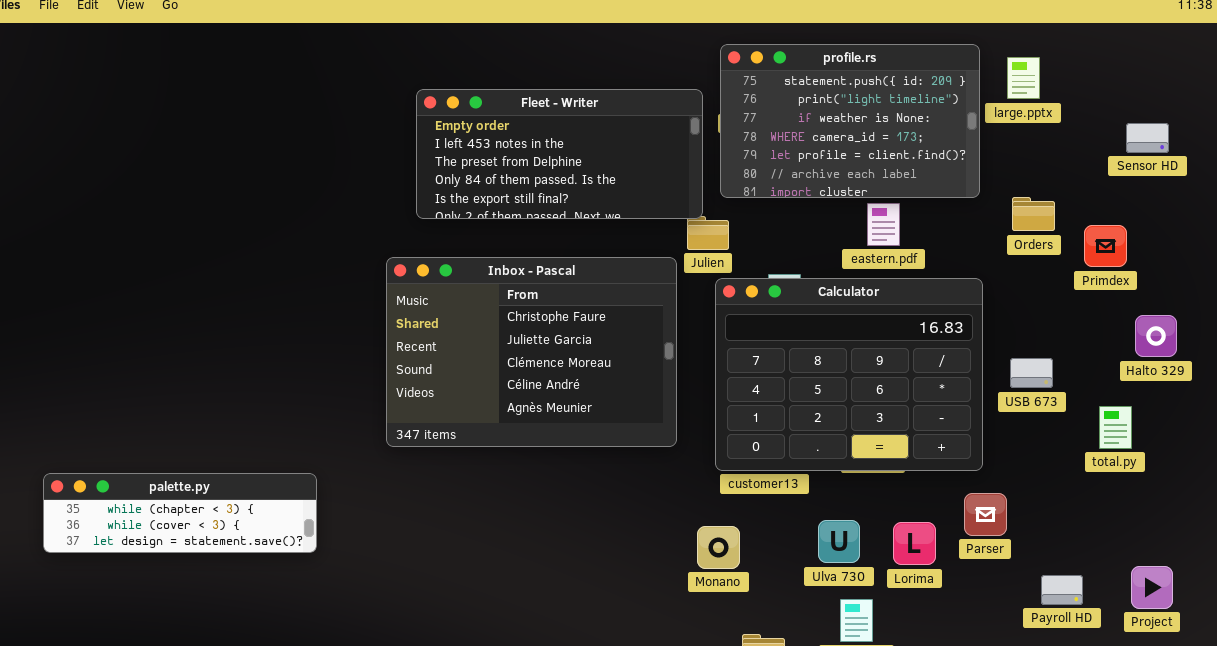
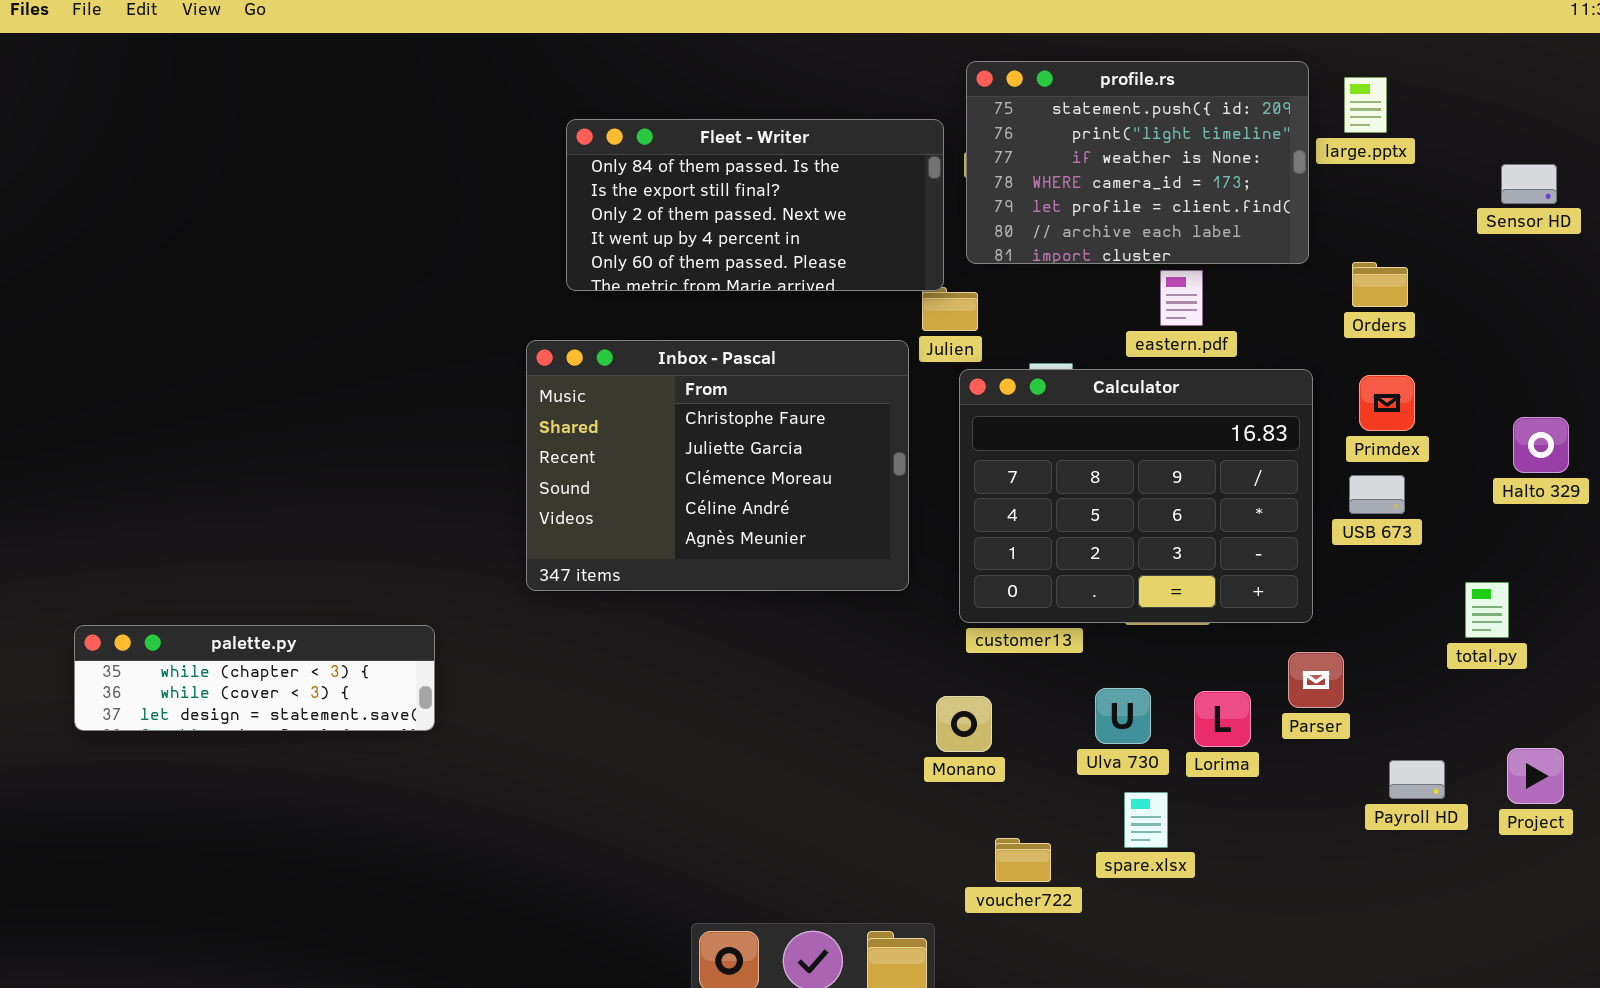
Fleet - Writer: [416,89,703,219] -> [566,119,944,291], scrolled down 3 rows
Primdex: [1084,225,1127,267] -> [1359,375,1415,431], moved
total.py: [1099,406,1132,449] -> [1465,582,1509,638], moved

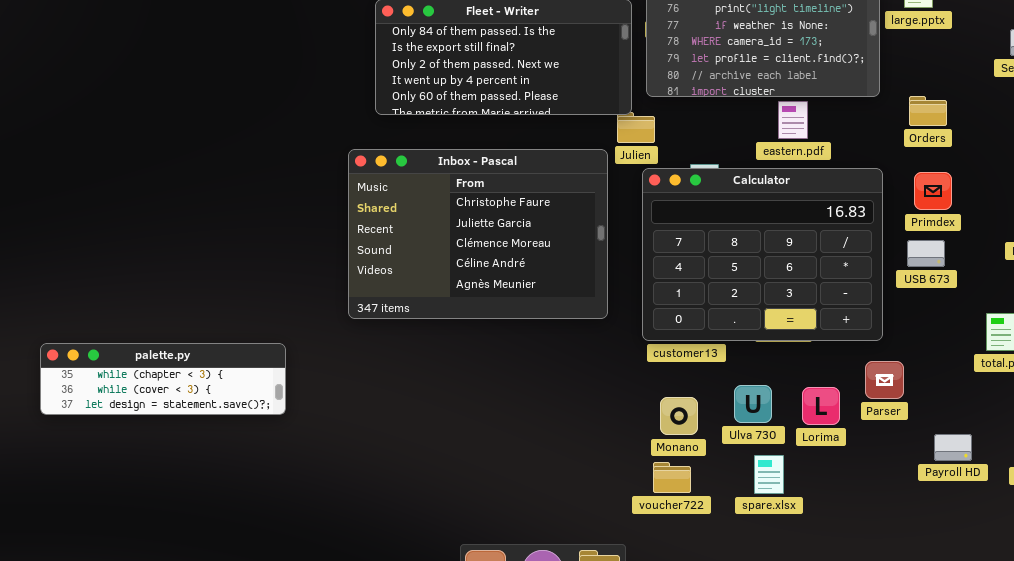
Monano: [936,696,992,752] -> [660,397,698,435], moved
voucher722: [995,838,1051,882] -> [653,462,691,493], moved

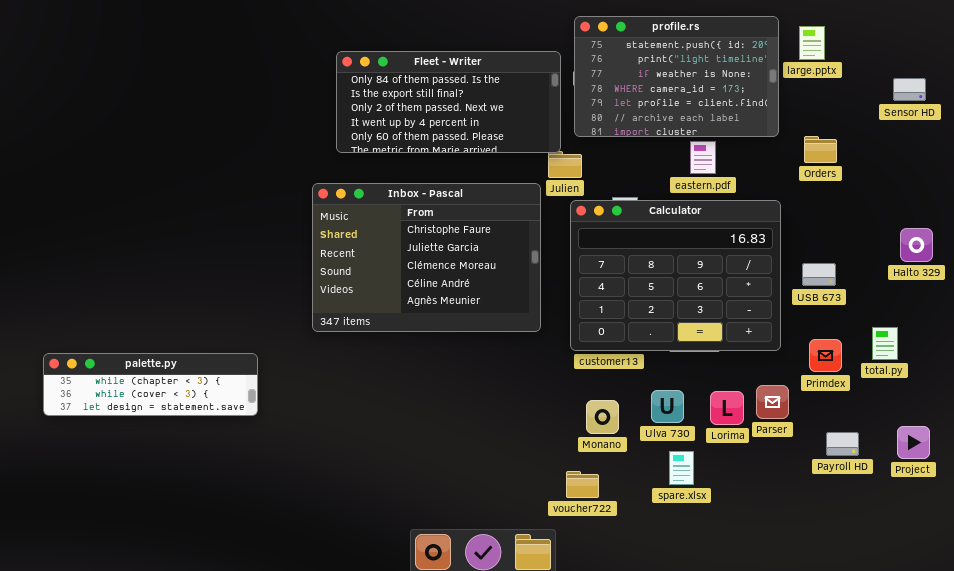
Primdex: [914,172,952,210] -> [809,339,842,372], moved
Parser: [865,361,904,399] -> [756,385,789,419], moved
voucher722: [653,462,691,493] -> [566,471,599,498], moved

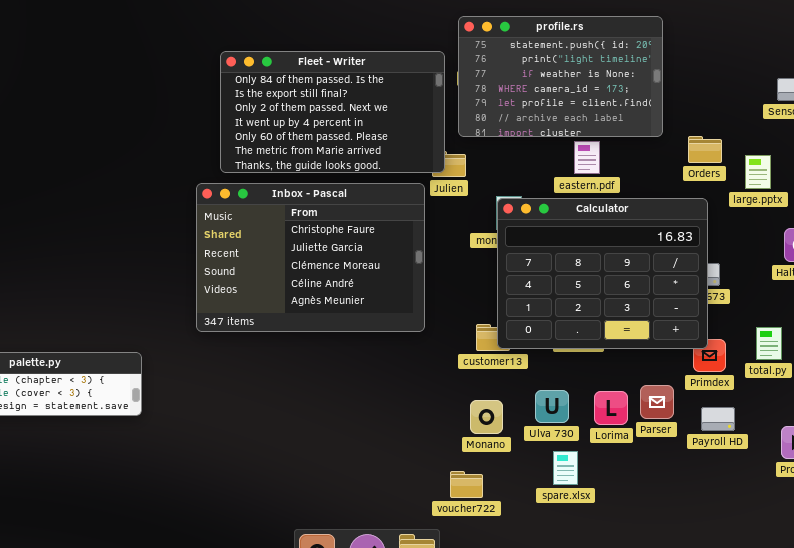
large.pptx: [799,26,825,60] -> [745,155,771,189], moved
Fleet - Writer: [336,51,561,153] -> [220,51,445,173], resized
Calculator: [570,200,781,351] -> [497,198,708,349], moved
Payroll HD: [826,432,859,456] -> [701,407,735,431], moved

